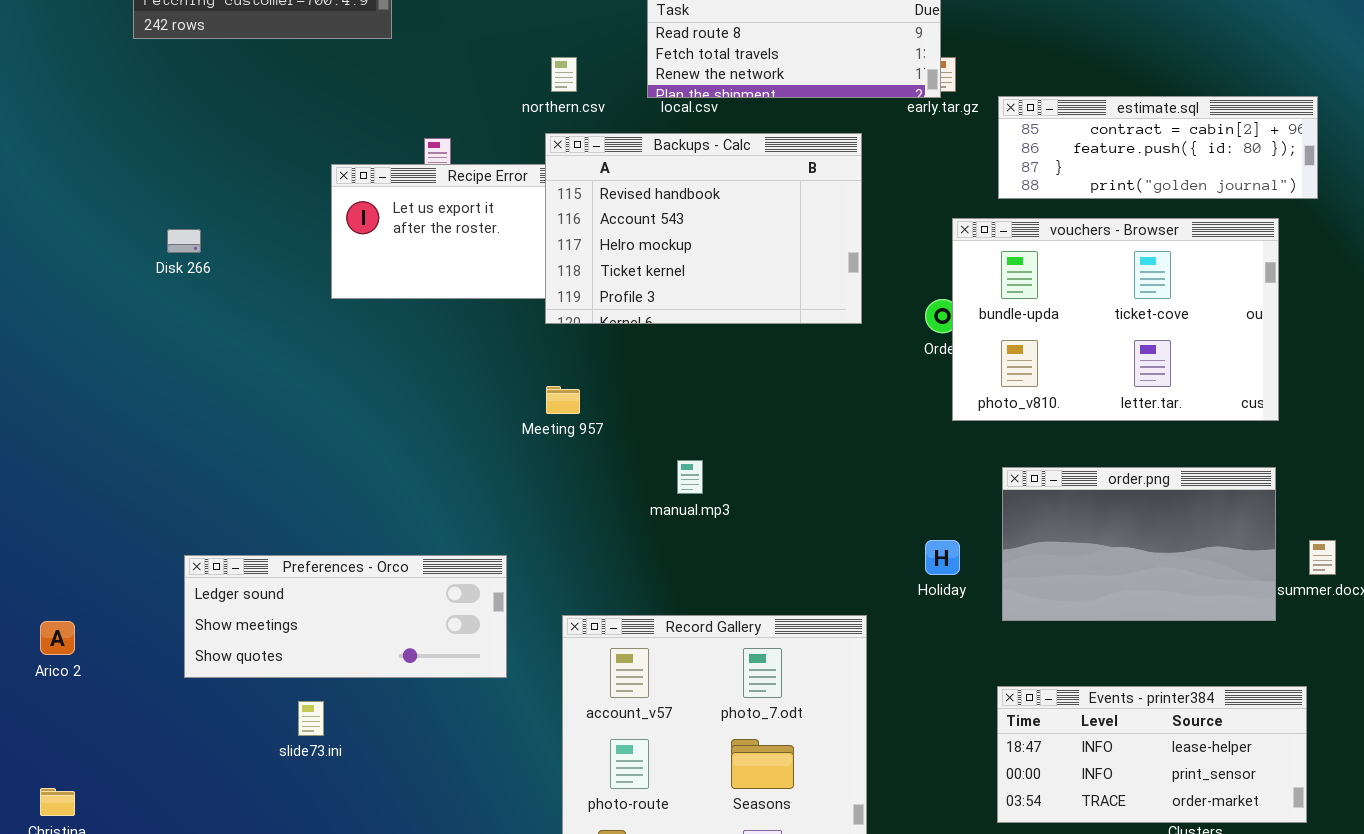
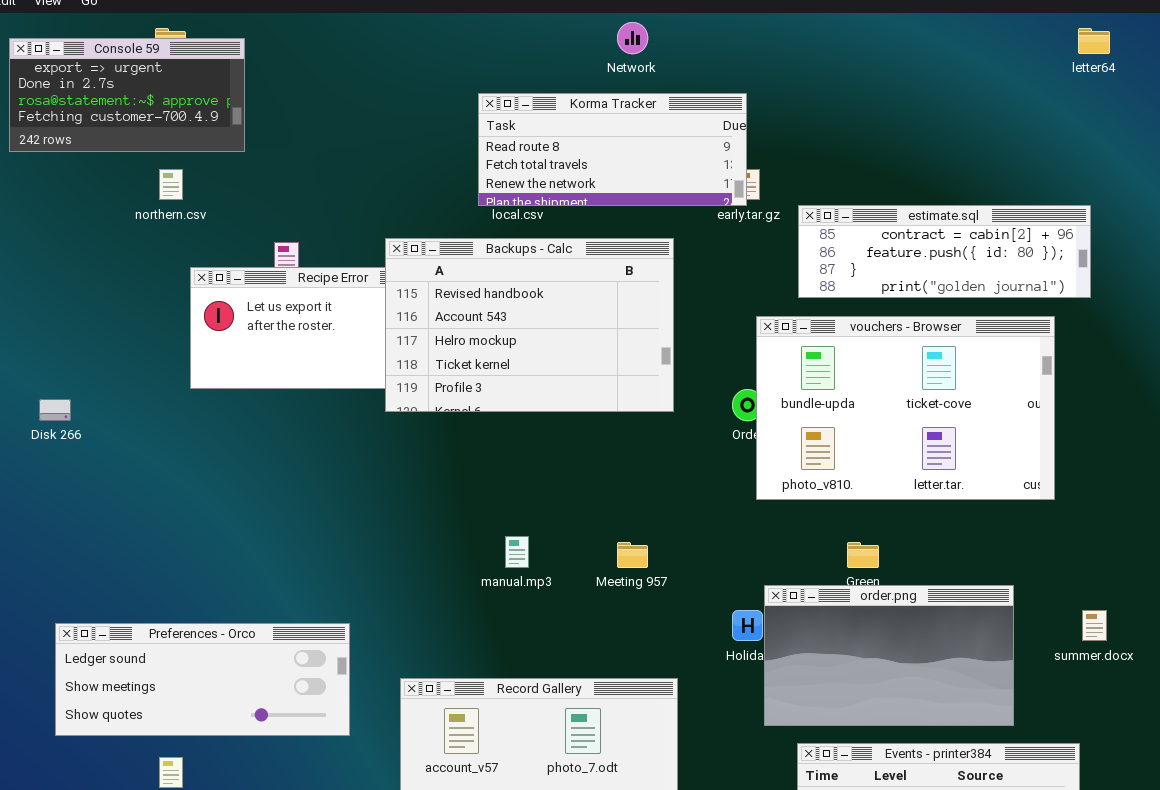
northern.csv: [551,57,577,92] -> [159,169,183,200], moved
Disk 266: [167,229,201,253] -> [39,399,71,421], moved
Meeting 957: [546,386,580,414] -> [617,542,648,568], moved
order.png: [1002,467,1276,621] -> [764,585,1014,726], moved

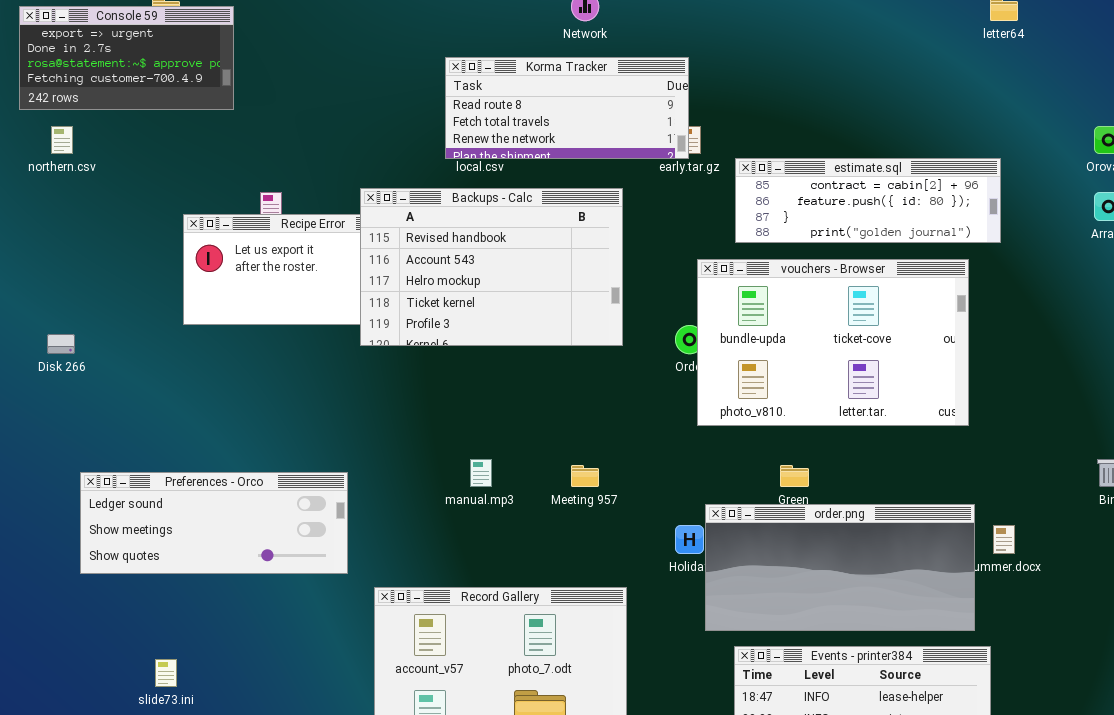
northern.csv: [159,169,183,200] -> [51,126,73,154], moved
order.png: [764,585,1014,726] -> [705,504,975,631], resized
Preferences - Orco: [55,623,350,736] -> [80,472,348,574], moved

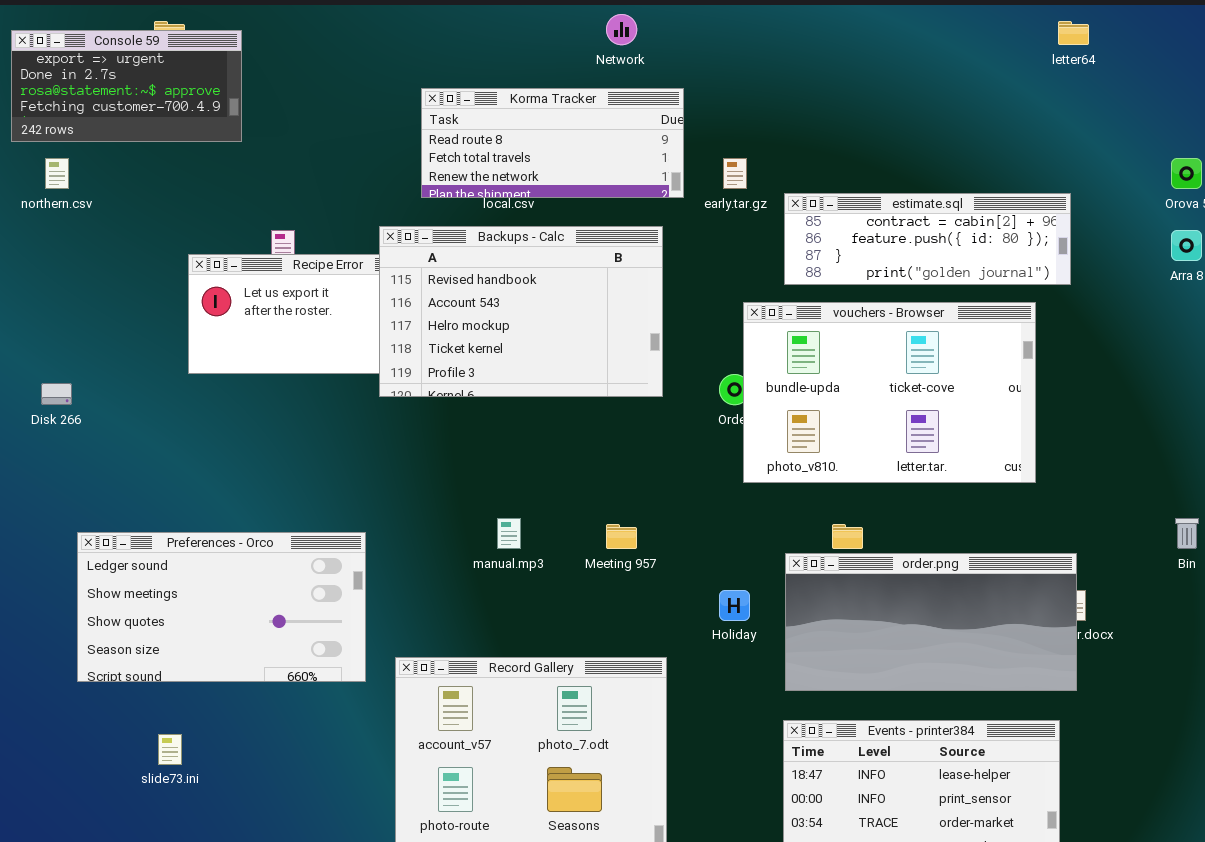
Korma Tracker: [445,57,689,159] -> [421,88,684,198], moved
Preferences - Orco: [80,472,348,574] -> [77,532,366,682], resized
order.png: [705,504,975,631] -> [785,553,1077,691], moved

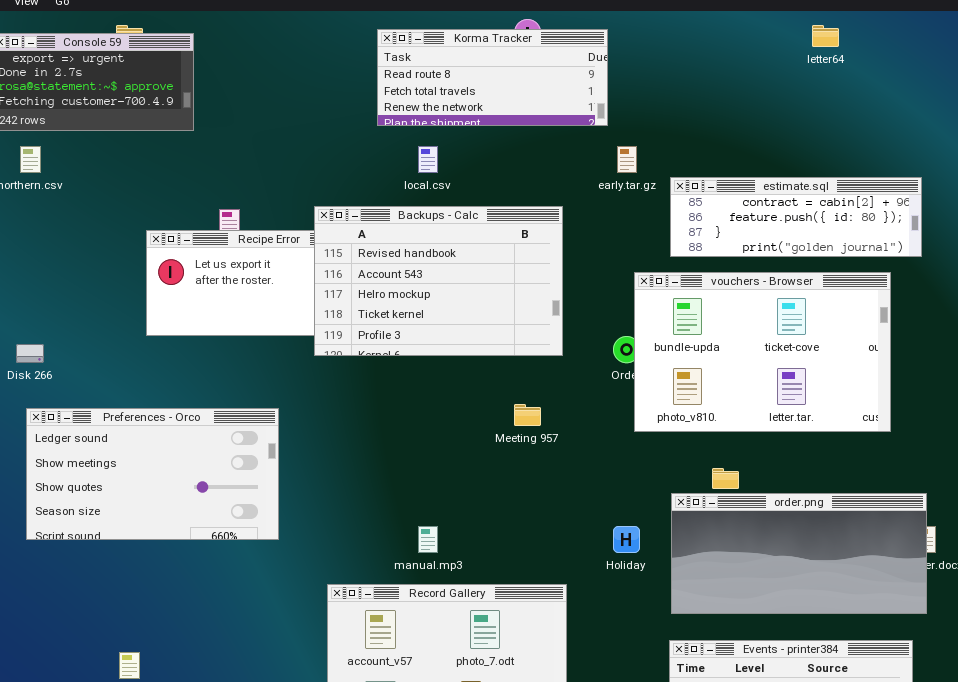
letter64: [1058,21,1089,45] -> [812,25,839,47], moved
Korma Tracker: [421,88,684,198] -> [377,29,608,126], moved
manual.mp3: [497,518,521,549] -> [418,526,438,553], moved
Meeting 957: [606,524,637,549] -> [514,404,541,426], moved
Preferences - Orco: [77,532,366,682] -> [26,408,279,540], moved

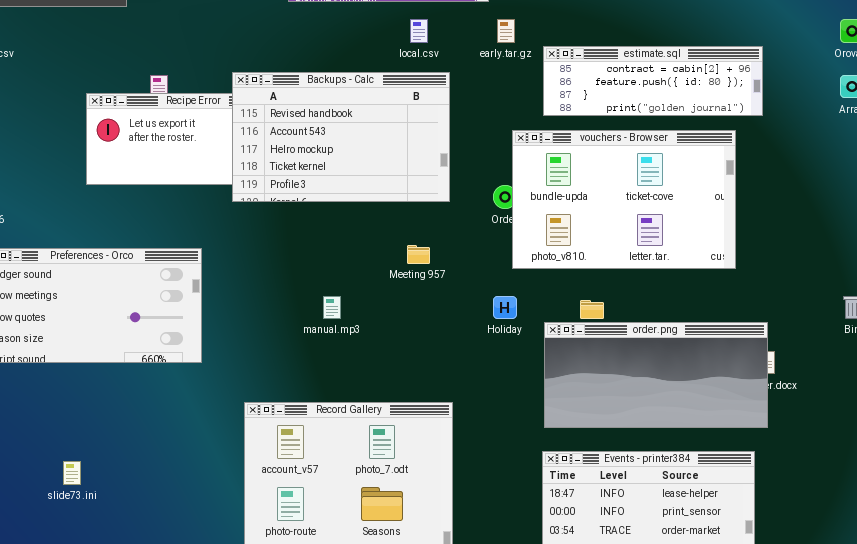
local.csv: [418,146,438,173] -> [410,19,428,43], moved
manual.mp3: [418,526,438,553] -> [323,296,341,319], moved
Holiday: [613,526,640,553] -> [493,296,517,319], moved

